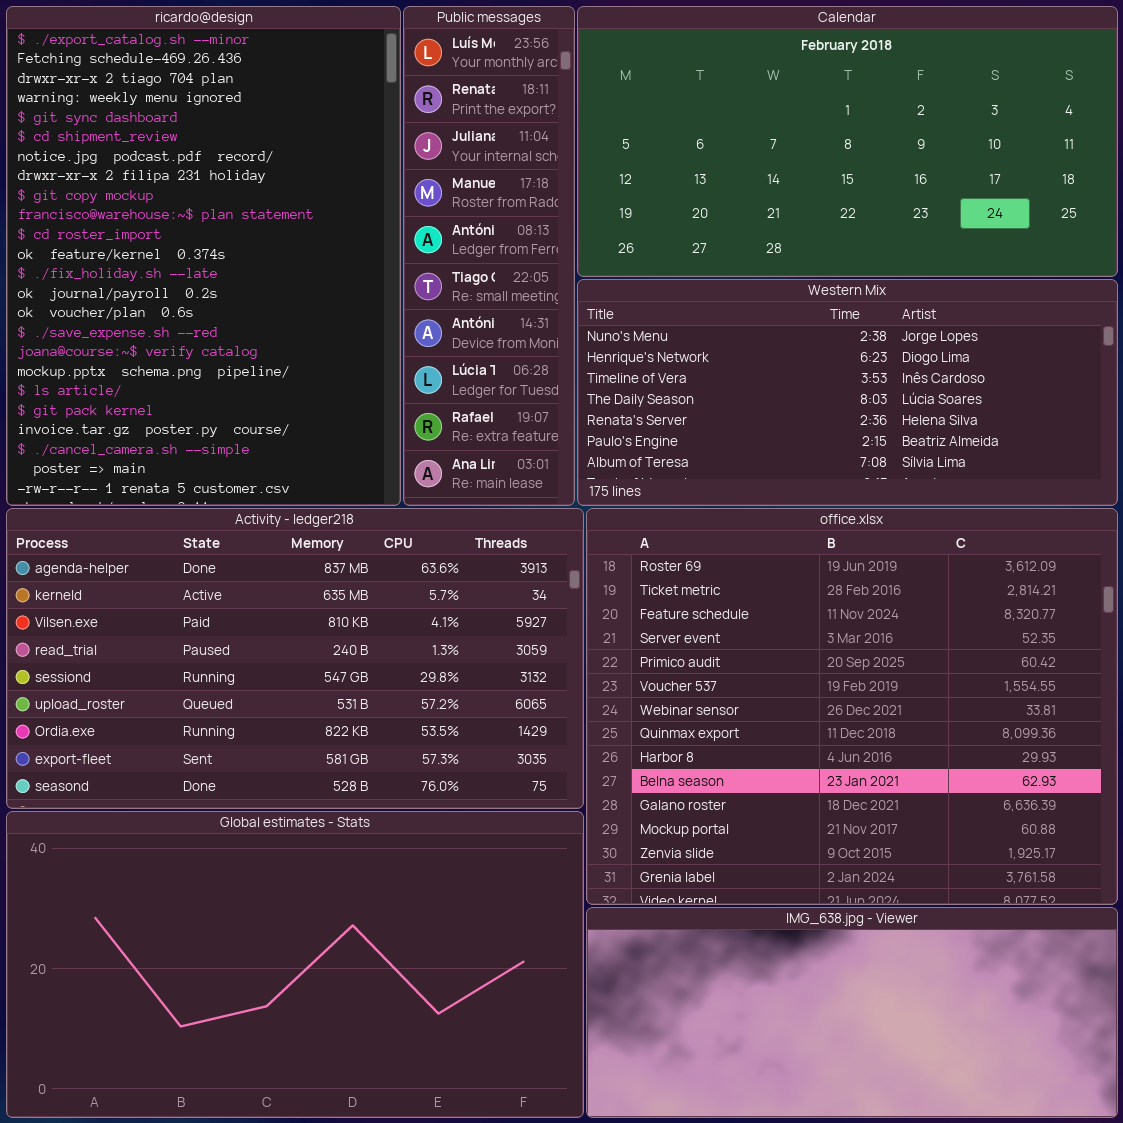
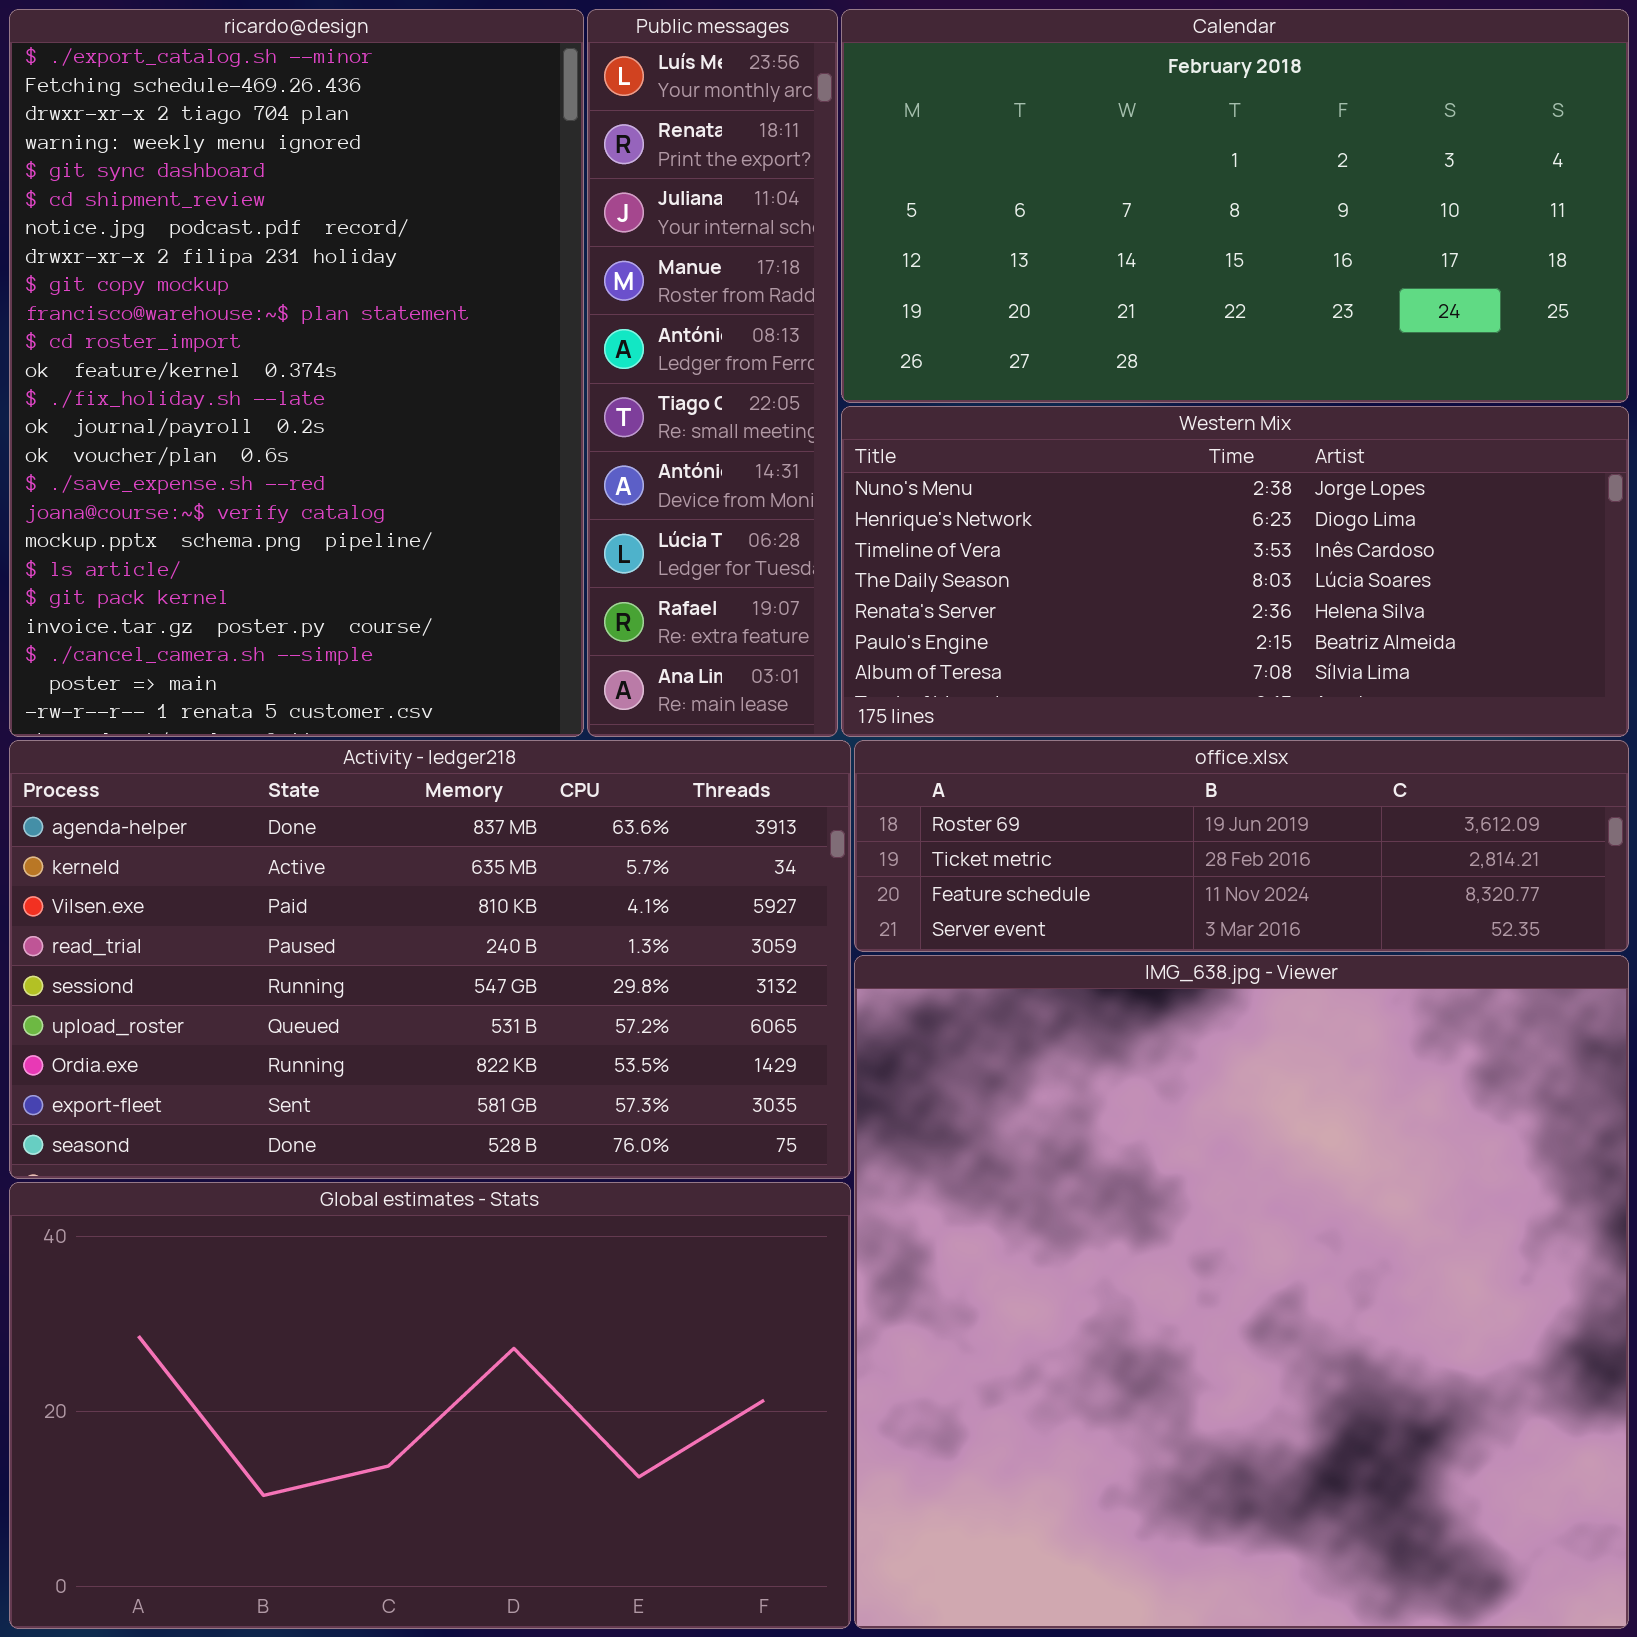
office.xlsx: [586,508,1118,905] -> [854,740,1629,952], resized
IMG_638.jpg - Viewer: [586,907,1118,1118] -> [854,955,1629,1629], resized

